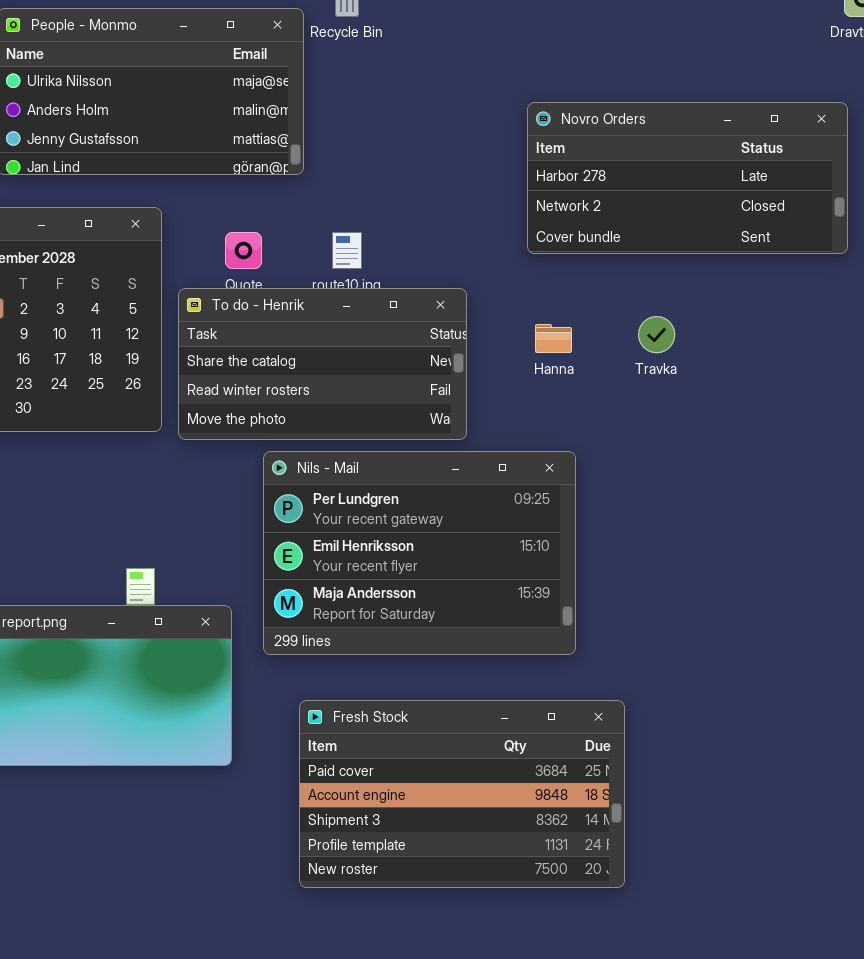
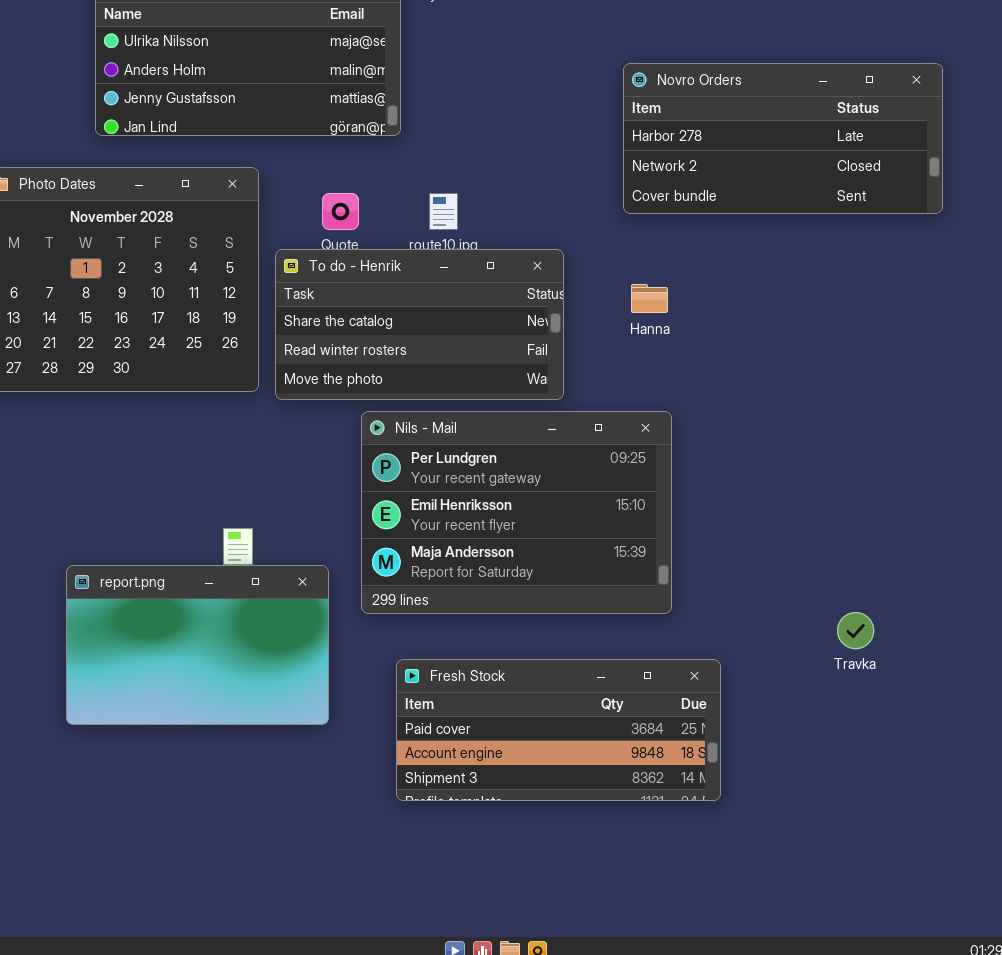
Travka: [638,316,675,353] -> [837,612,874,649], moved
Fresh Stock: [299,700,625,888] -> [396,659,721,801], resized

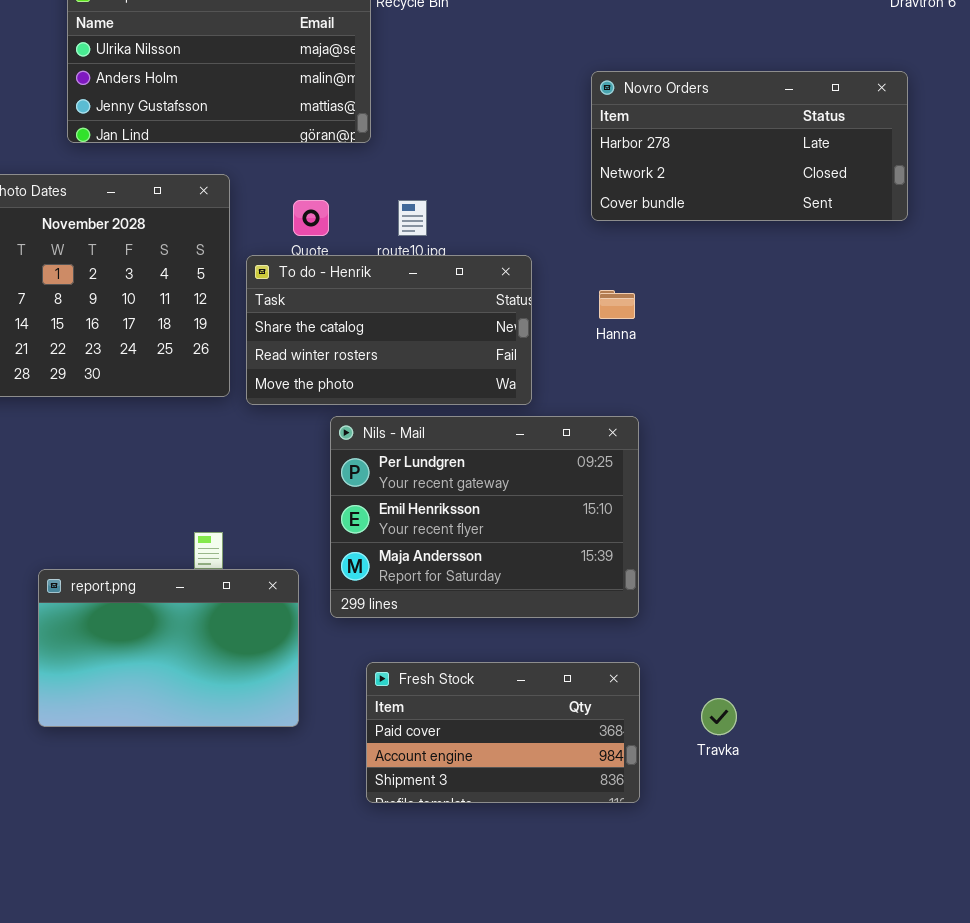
Travka: [837,612,874,649] -> [701,698,737,735], moved
Fresh Stock: [396,659,721,801] -> [366,662,640,803], resized

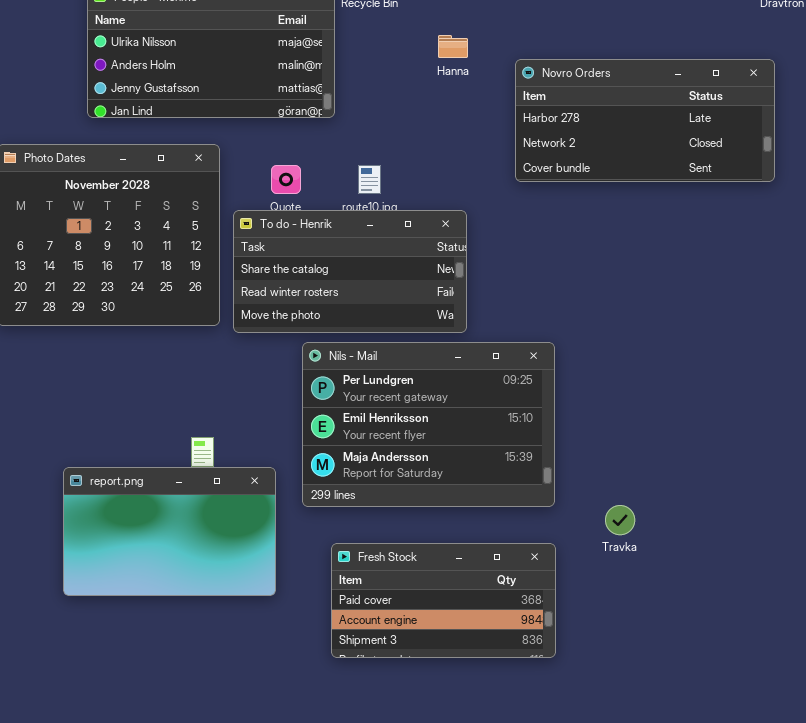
Hanna: [599,290,635,319] -> [438,35,468,58], moved
Travka: [701,698,737,735] -> [605,505,635,535], moved

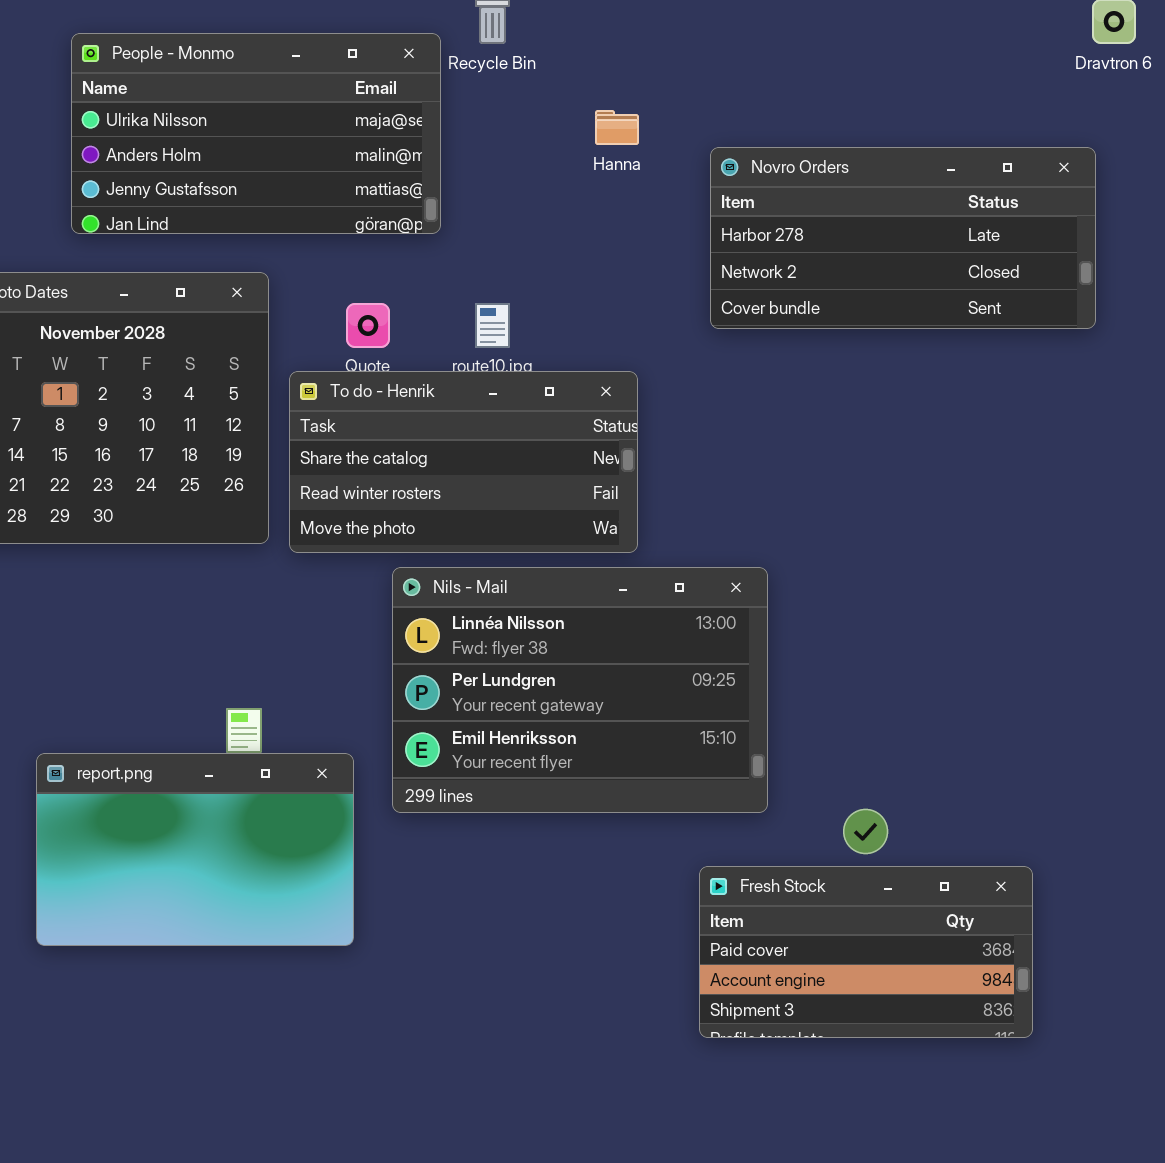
Nils - Mail: [302,342,555,507] -> [392,567,768,813], scrolled up 1 row
Fresh Stock: [331,543,556,658] -> [699,866,1033,1038], moved

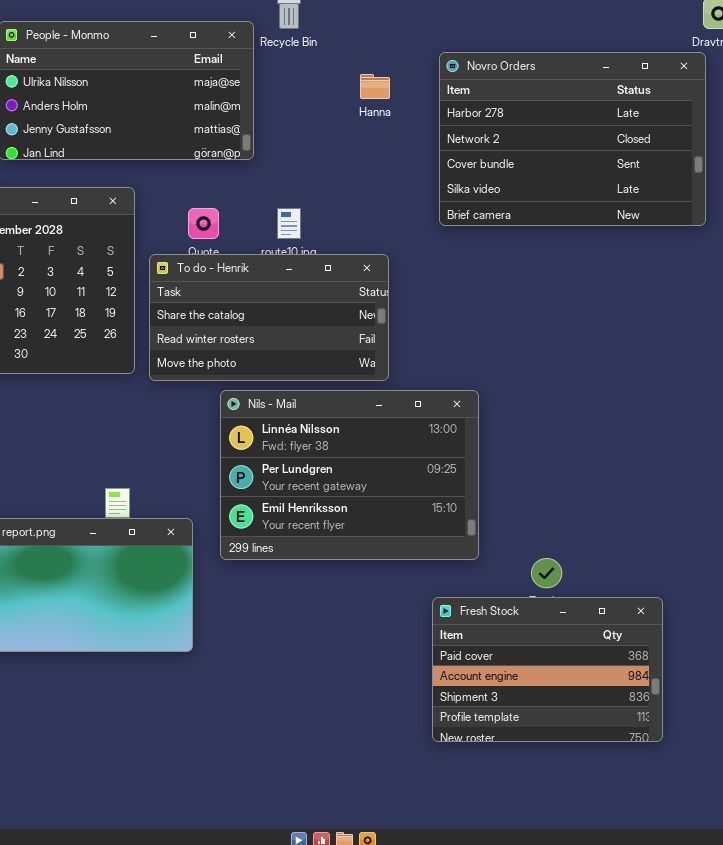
Novro Orders: [710,147,1096,329] -> [439,52,706,226], resized
Fresh Stock: [699,866,1033,1038] -> [432,597,663,742], resized

